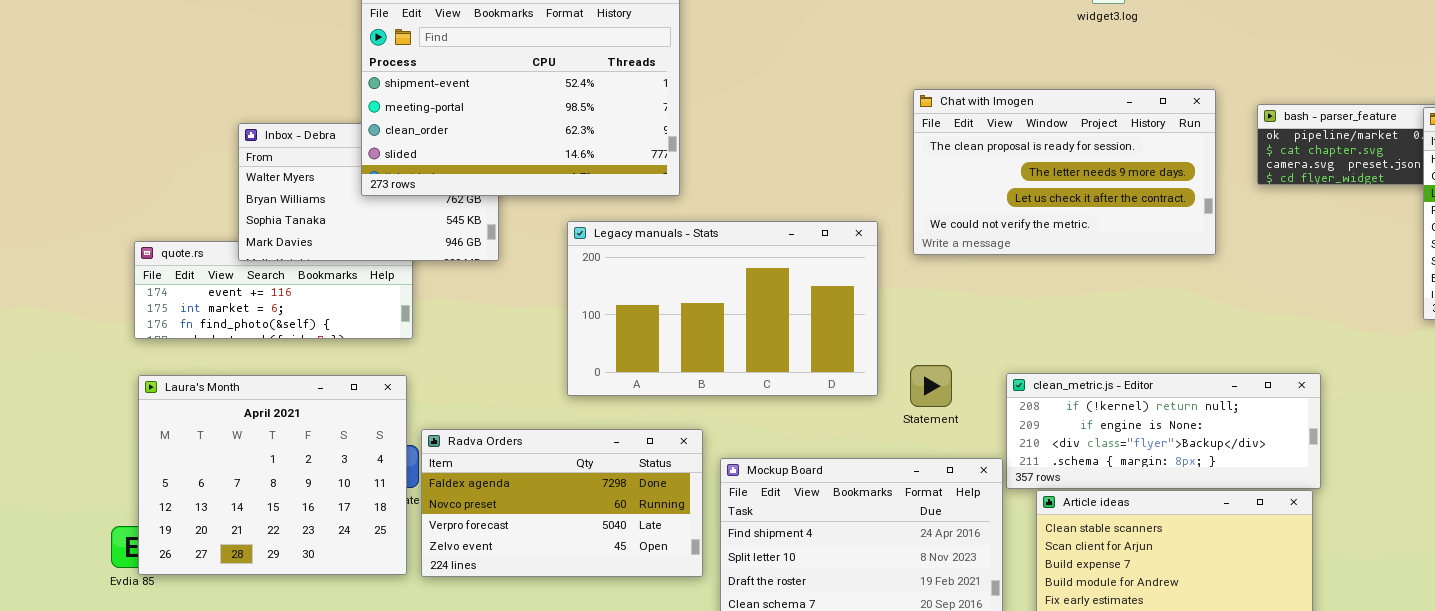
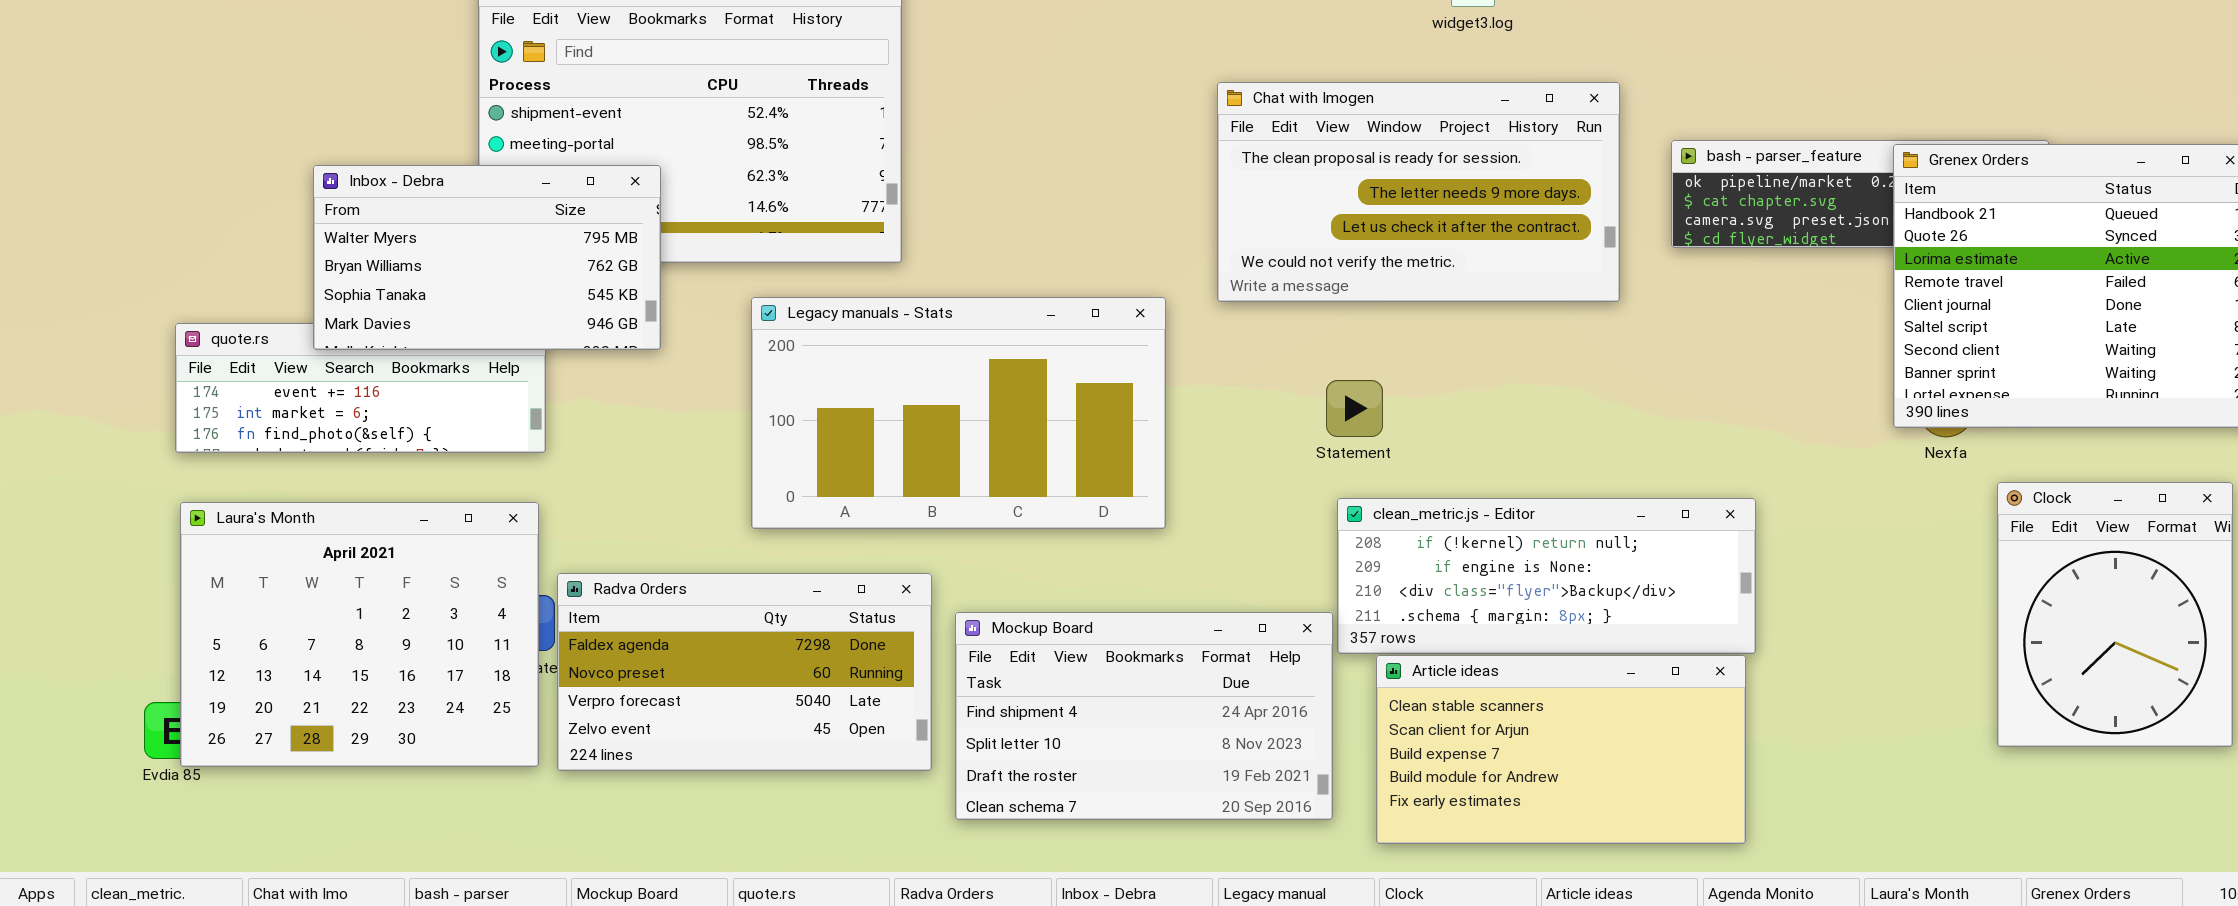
Chat with Imogen: [913,89,1216,255] -> [1217,82,1620,302], moved
Inbox - Debra: [238,123,499,261] -> [313,165,661,350], raised
Statement: [910,365,952,407] -> [1326,380,1383,437], moved

